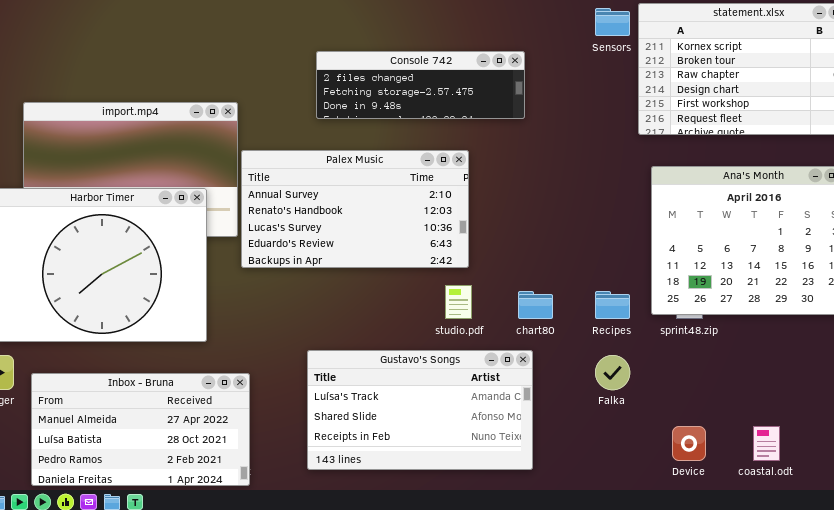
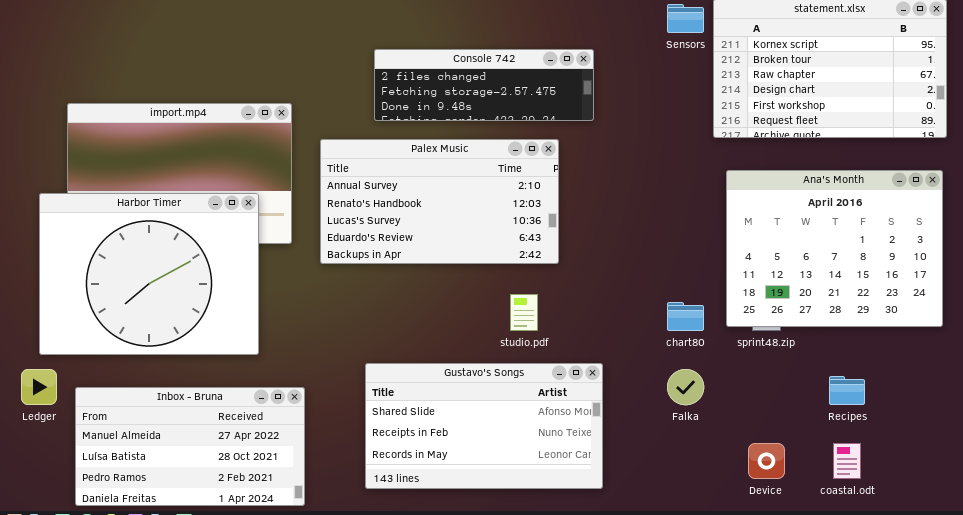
Palex Music: [241,150,469,268] -> [320,139,559,264], moved
chart80: [518,291,553,319] -> [667,302,704,331], moved
Recipes: [595,291,630,319] -> [829,376,865,405], moved
Gustavo's Songs: [307,350,533,470] -> [365,363,603,489], scrolled down 1 row

